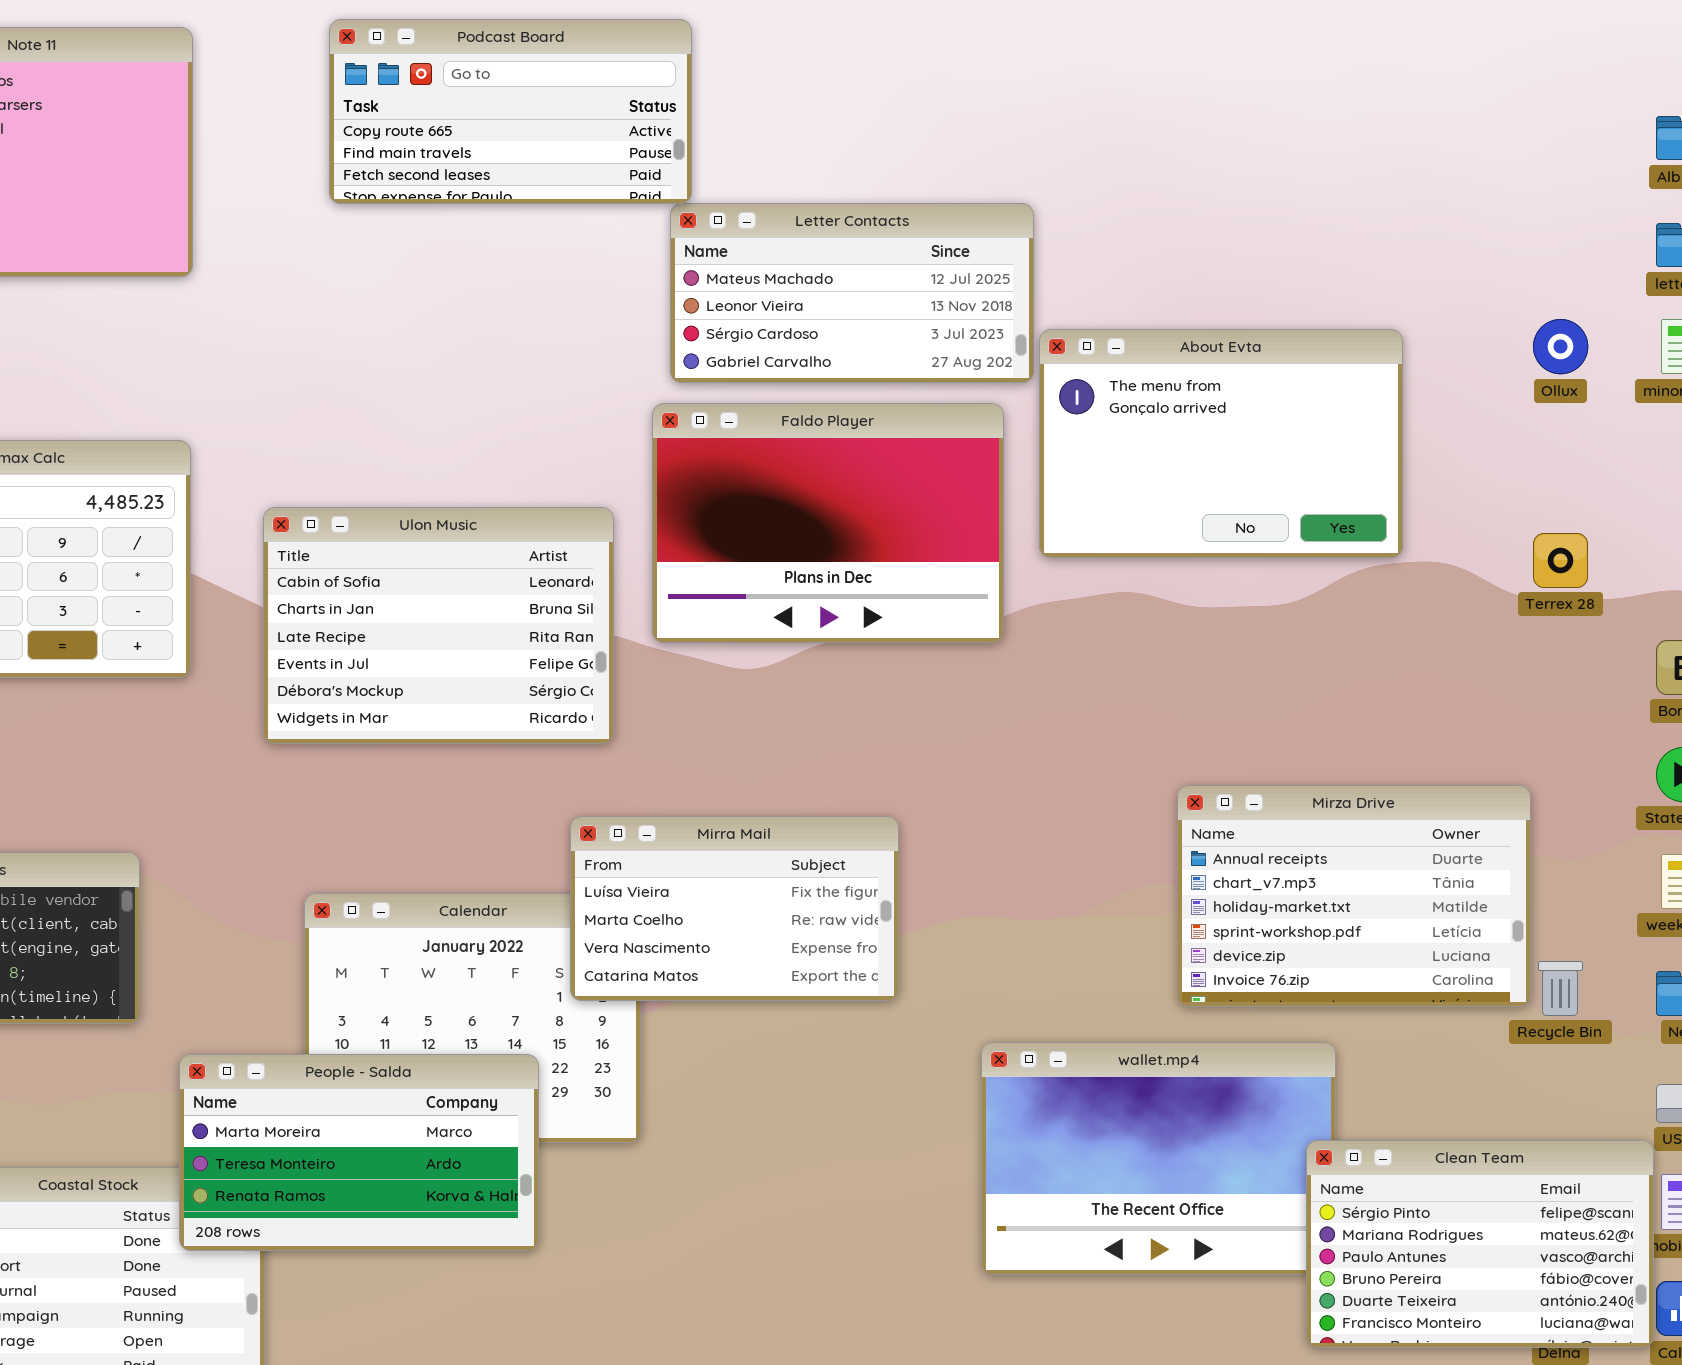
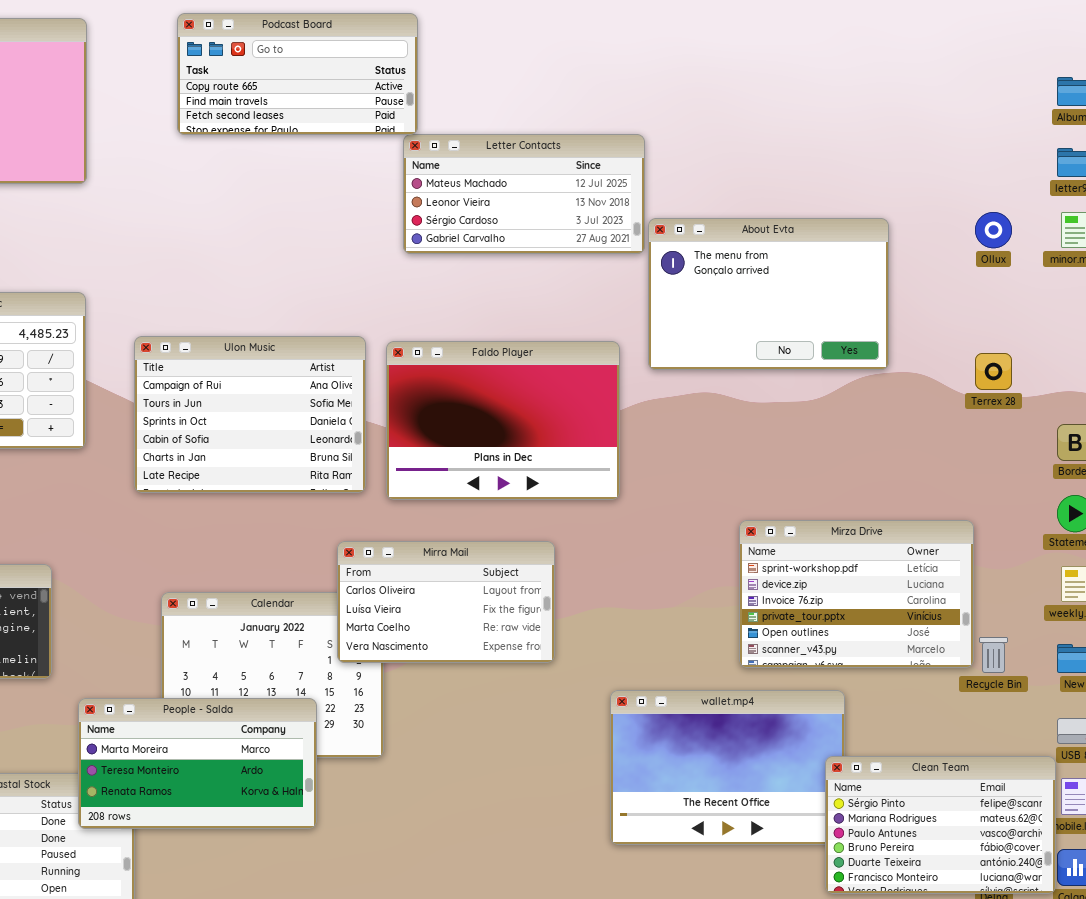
Faldo Player: [652,403,1004,643] -> [386,341,620,500], moved
Ulon Music: [263,507,614,744] -> [134,336,366,493], scrolled up 3 rows
Mirza Drive: [1177,785,1531,1007] -> [739,520,974,668], scrolled down 3 rows
Mirra Mail: [570,816,899,1001] -> [337,541,555,663], scrolled up 1 row

